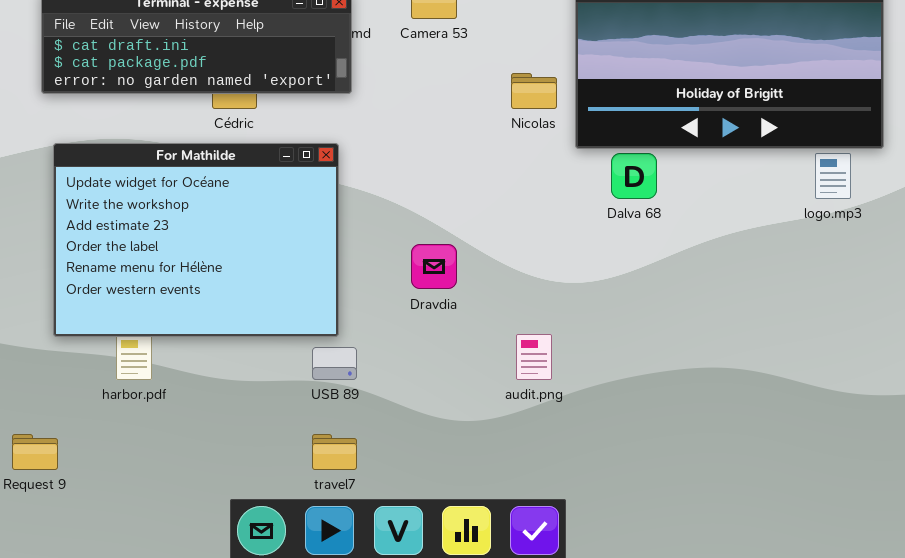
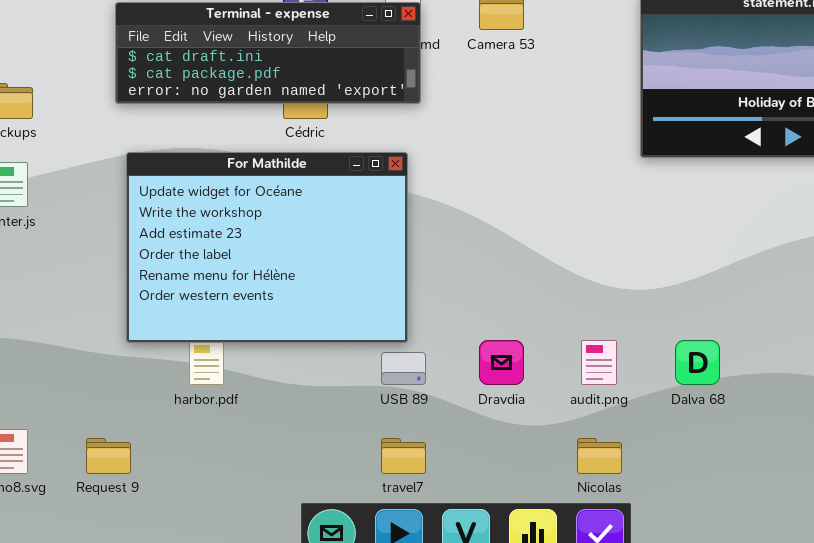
Nicolas: [511,73,557,109] -> [577,438,622,474], moved
Dalva 68: [611,153,657,199] -> [675,340,720,385], moved
Dravdia: [411,244,457,289] -> [479,340,524,385], moved

